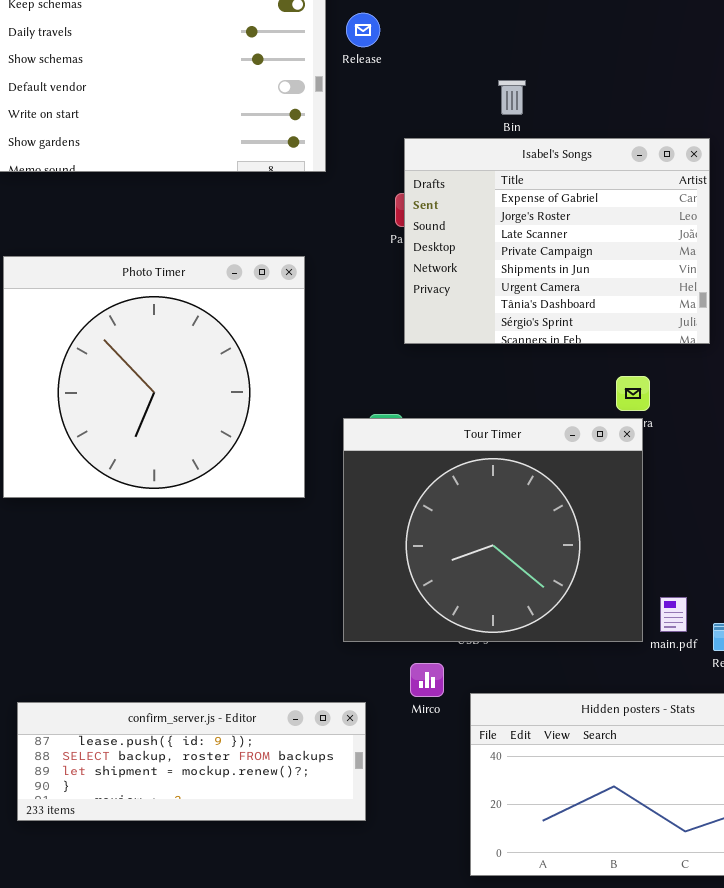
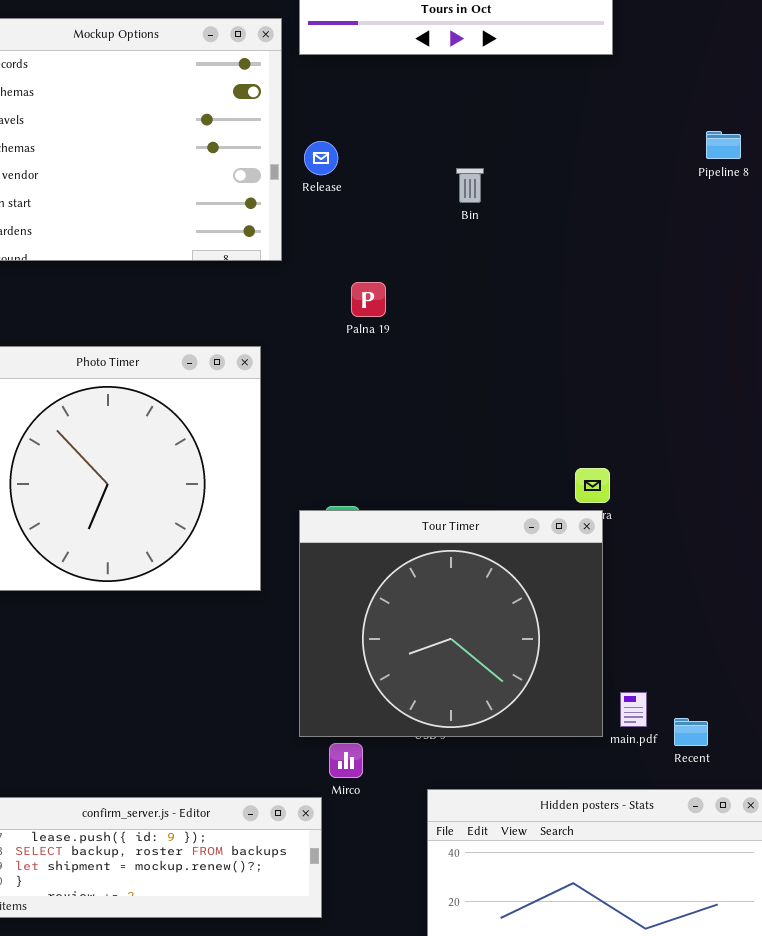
Release: [346,13,380,47] -> [304,141,338,175], moved
Isabel's Songs: [404,138,710,344] -> none, closed
Mirco: [410,663,444,697] -> [329,743,363,778], moved

